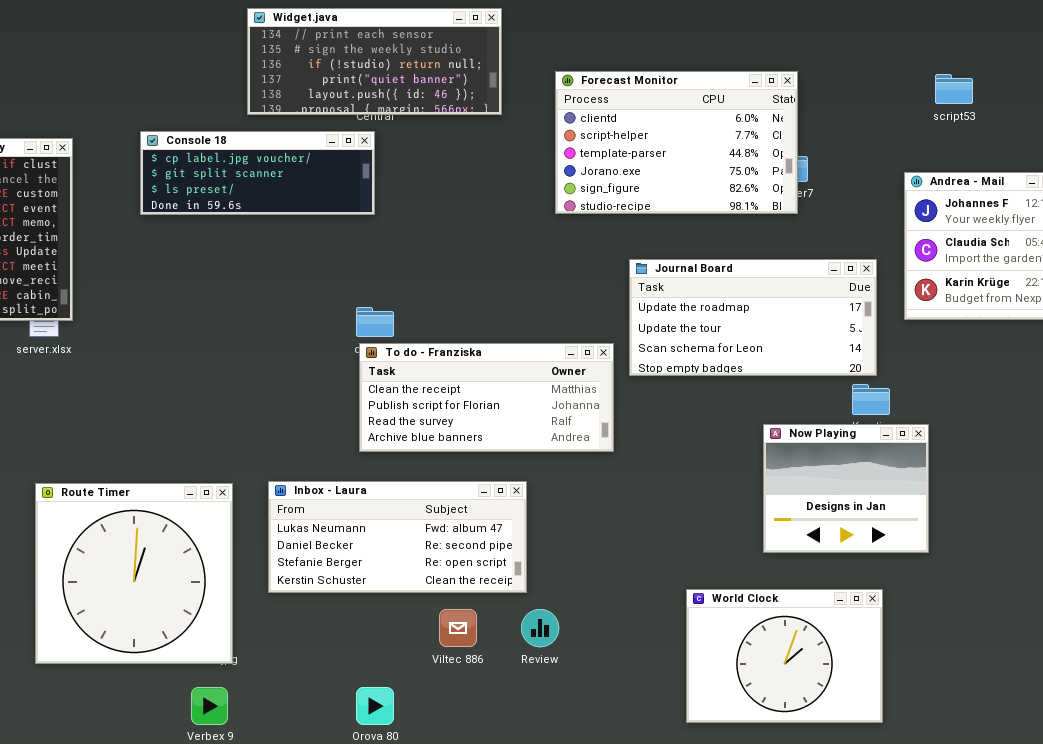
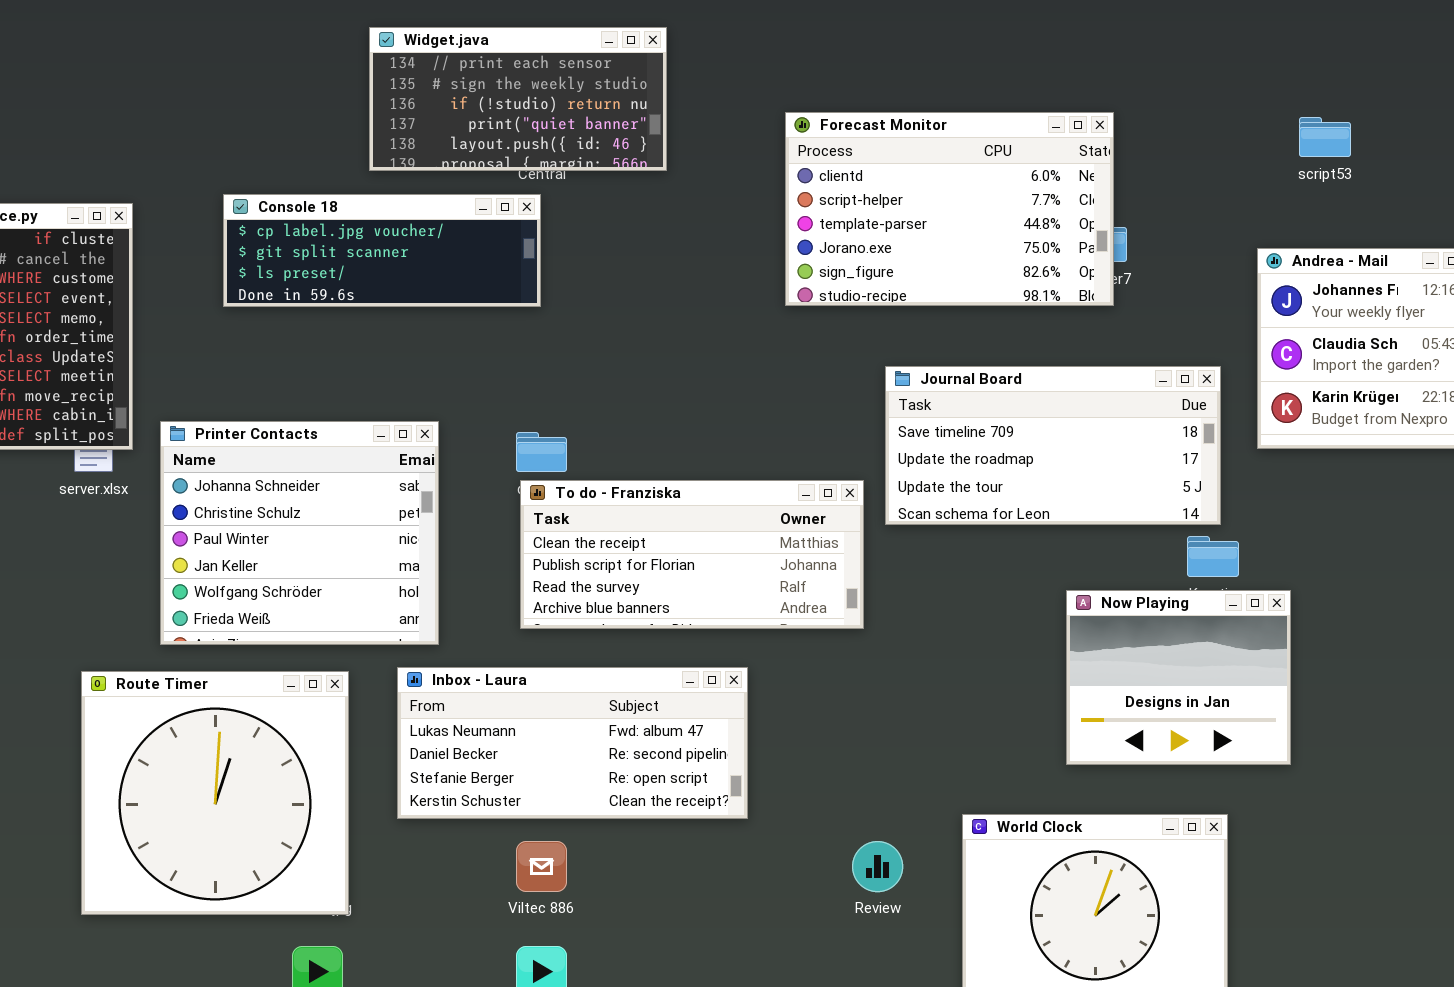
Widget.java: [247,8,502,115] -> [369,27,667,171], resized
Journal Board: [629,259,877,376] -> [885,366,1221,525], scrolled up 1 row
Printer Contacts: none -> [160,421,439,645], opened
Viltec 886: [439,609,477,647] -> [516,841,567,892], moved
Review: [521,609,559,647] -> [852,841,903,892], moved

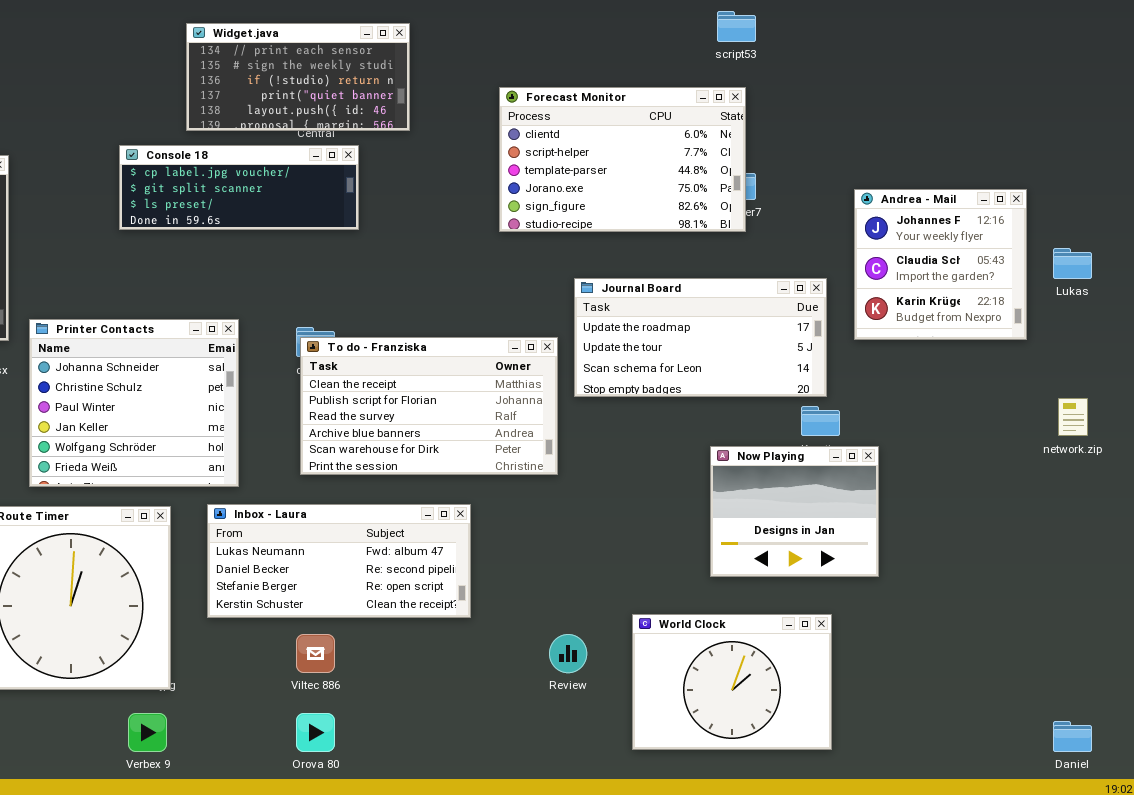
script53: [1299,117,1351,157] -> [717,11,756,42], moved
Console 18: [223,194,541,307] -> [119,145,359,230], moved
Journal Board: [885,366,1221,525] -> [574,278,827,397], scrolled down 1 row
To do - Franziska: [520,480,864,629] -> [300,337,558,475], resized

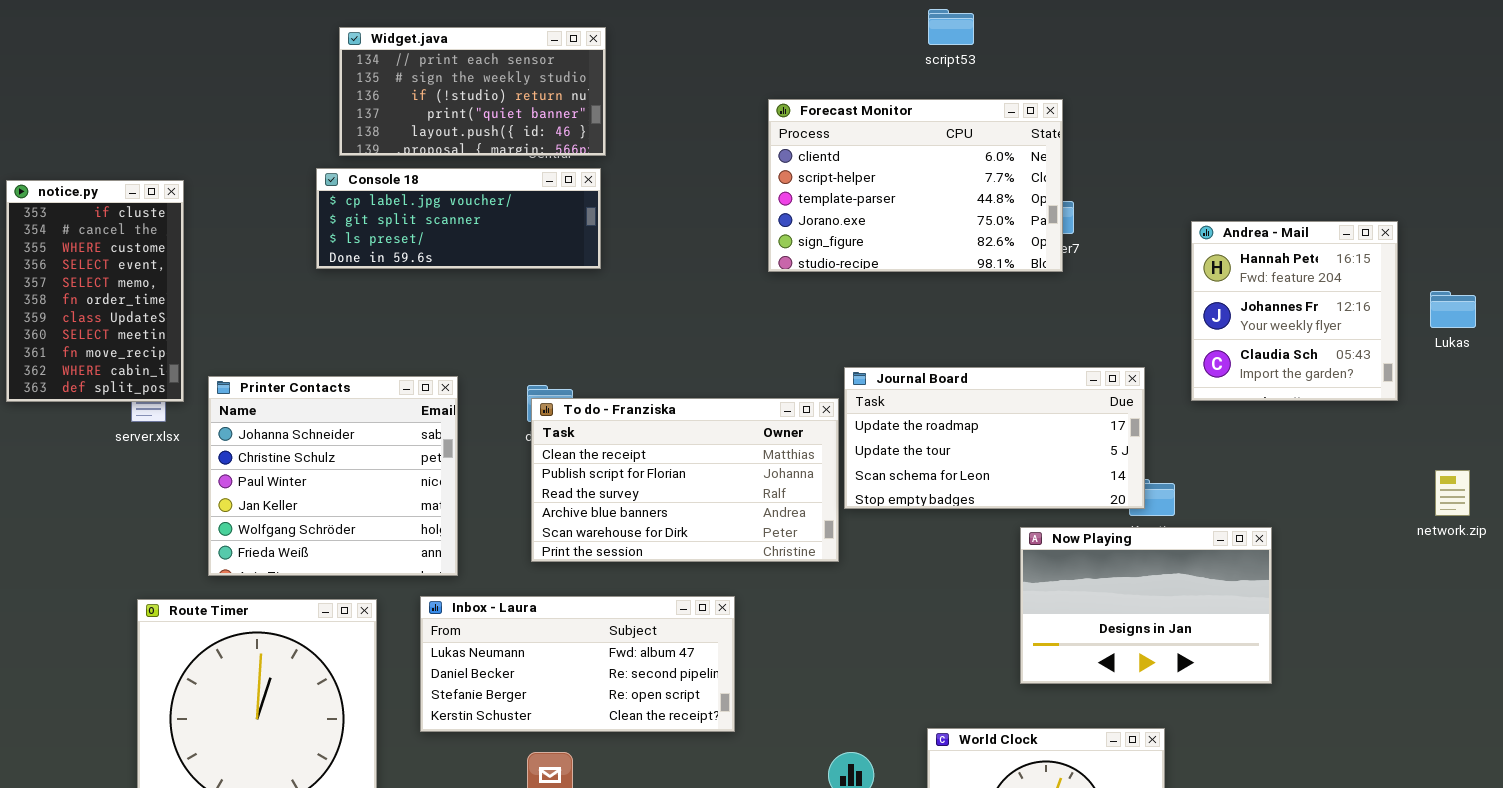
script53: [717,11,756,42] -> [928,9,974,45], moved
Widget.java: [186,23,410,131] -> [339,27,606,156], moved
Andrea - Mail: [854,189,1027,340] -> [1191,221,1398,401], scrolled up 1 row
Journal Board: [574,278,827,397] -> [844,367,1145,509], moved
Now Playing: [710,446,879,577] -> [1020,527,1272,684], resized

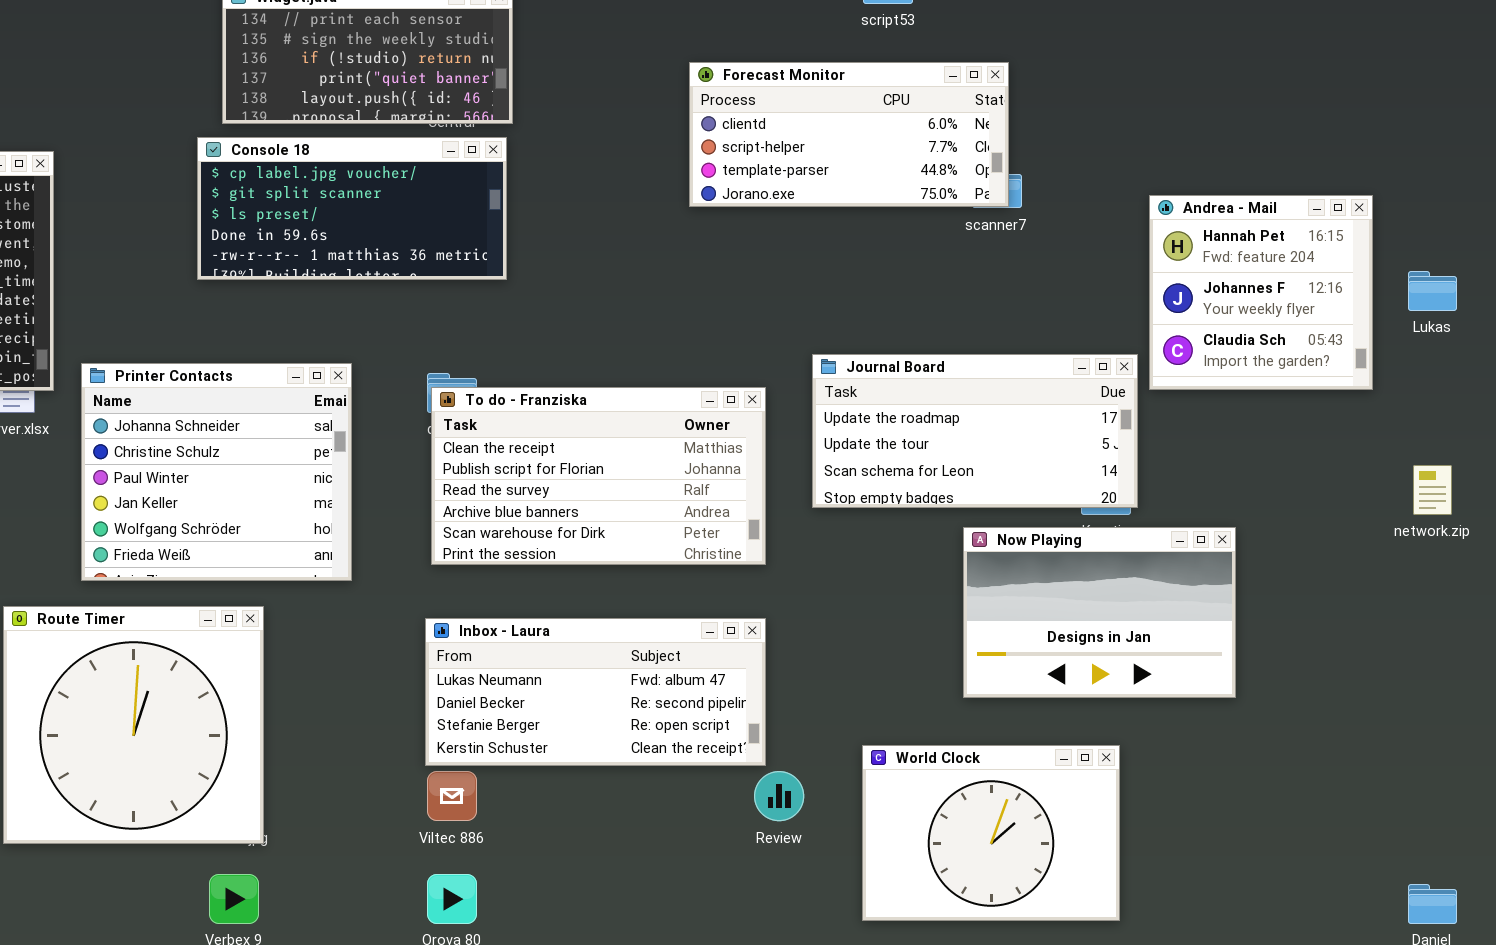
Forecast Monitor: [768,99,1063,272] -> [689,62,1009,207], resized
Console 18: [316,168,601,269] -> [197,137,507,280], resized
Journal Board: [844,367,1145,509] -> [812,354,1138,508], moved
Inbox - Laura: [420,596,735,732] -> [425,618,766,766], moved

